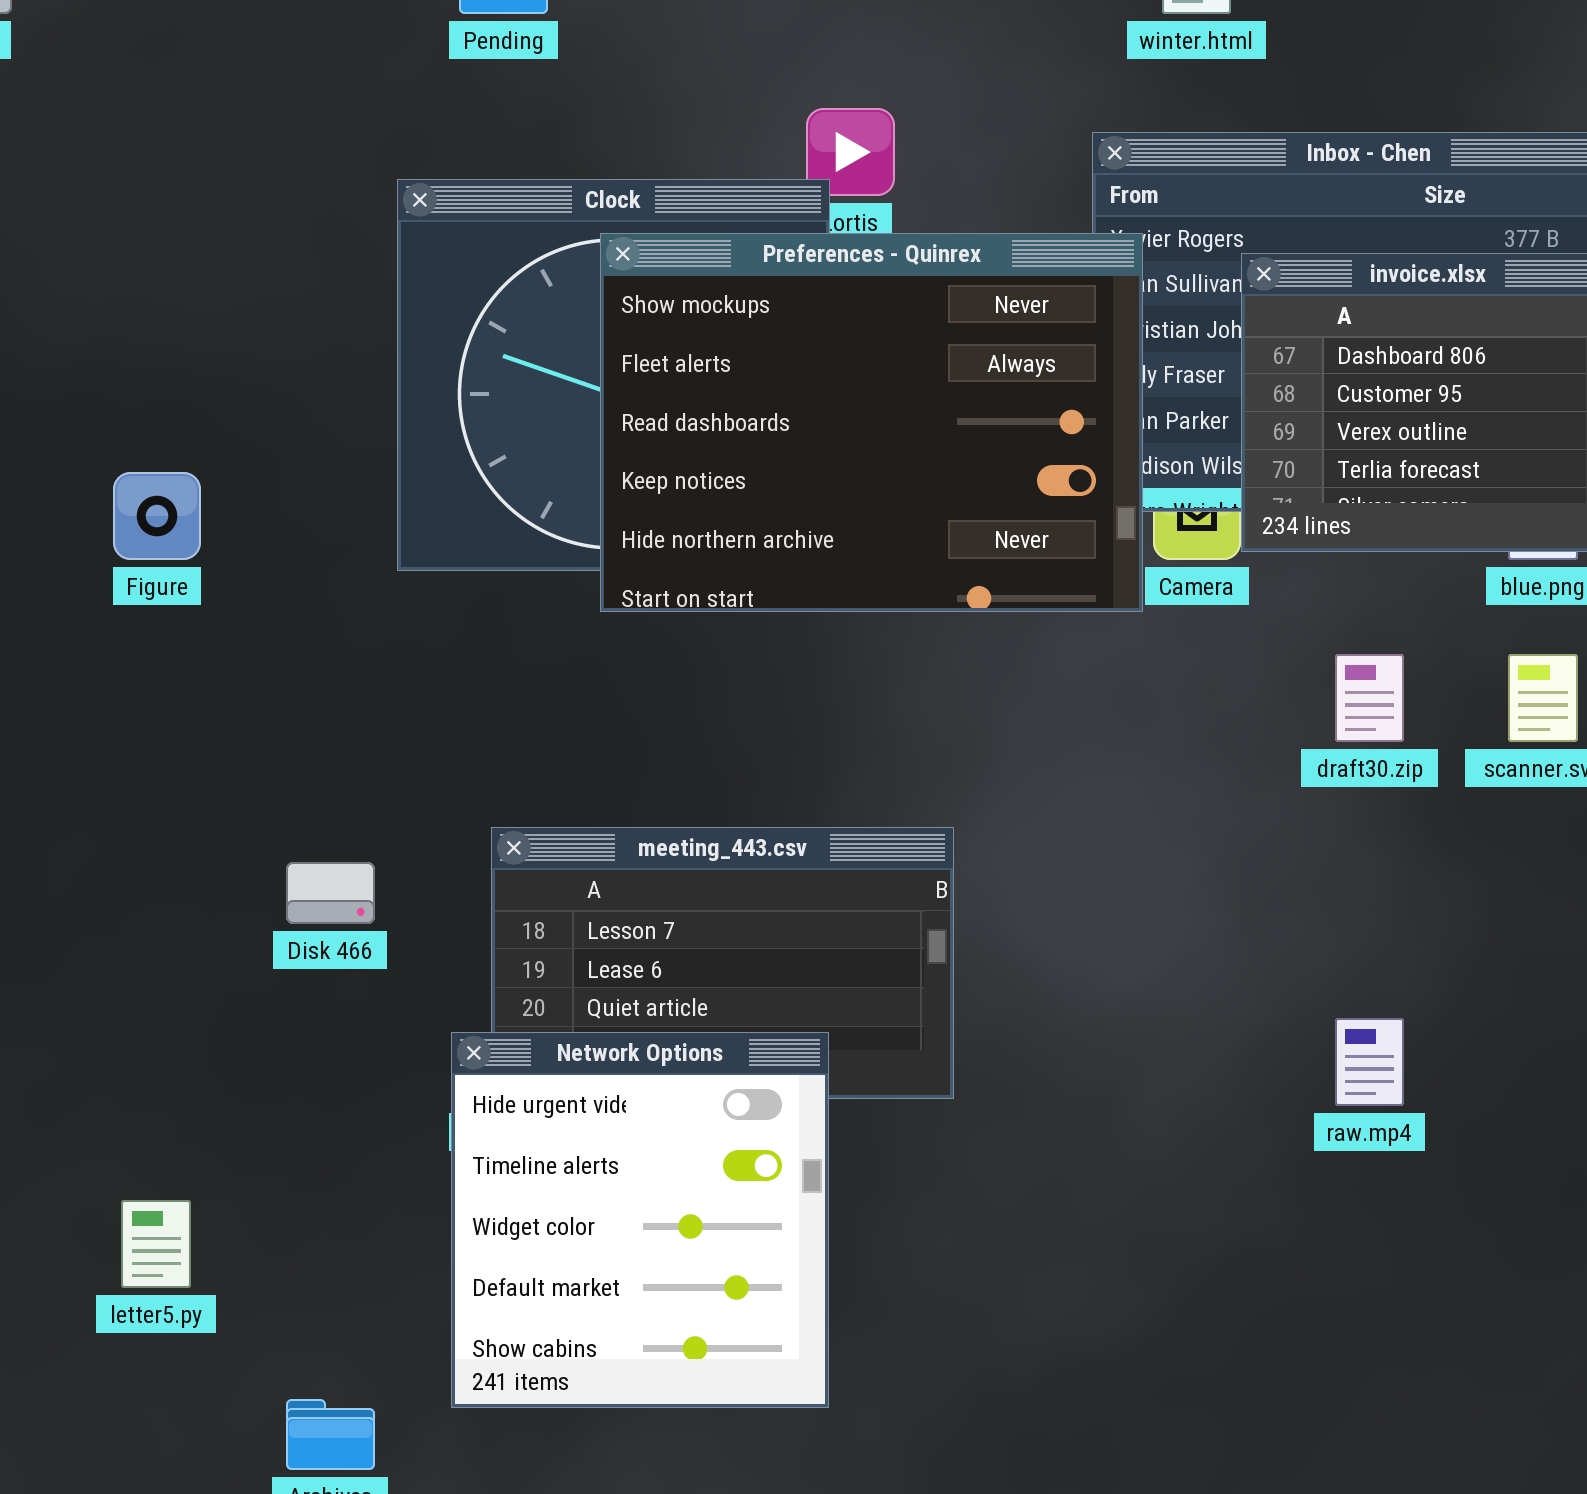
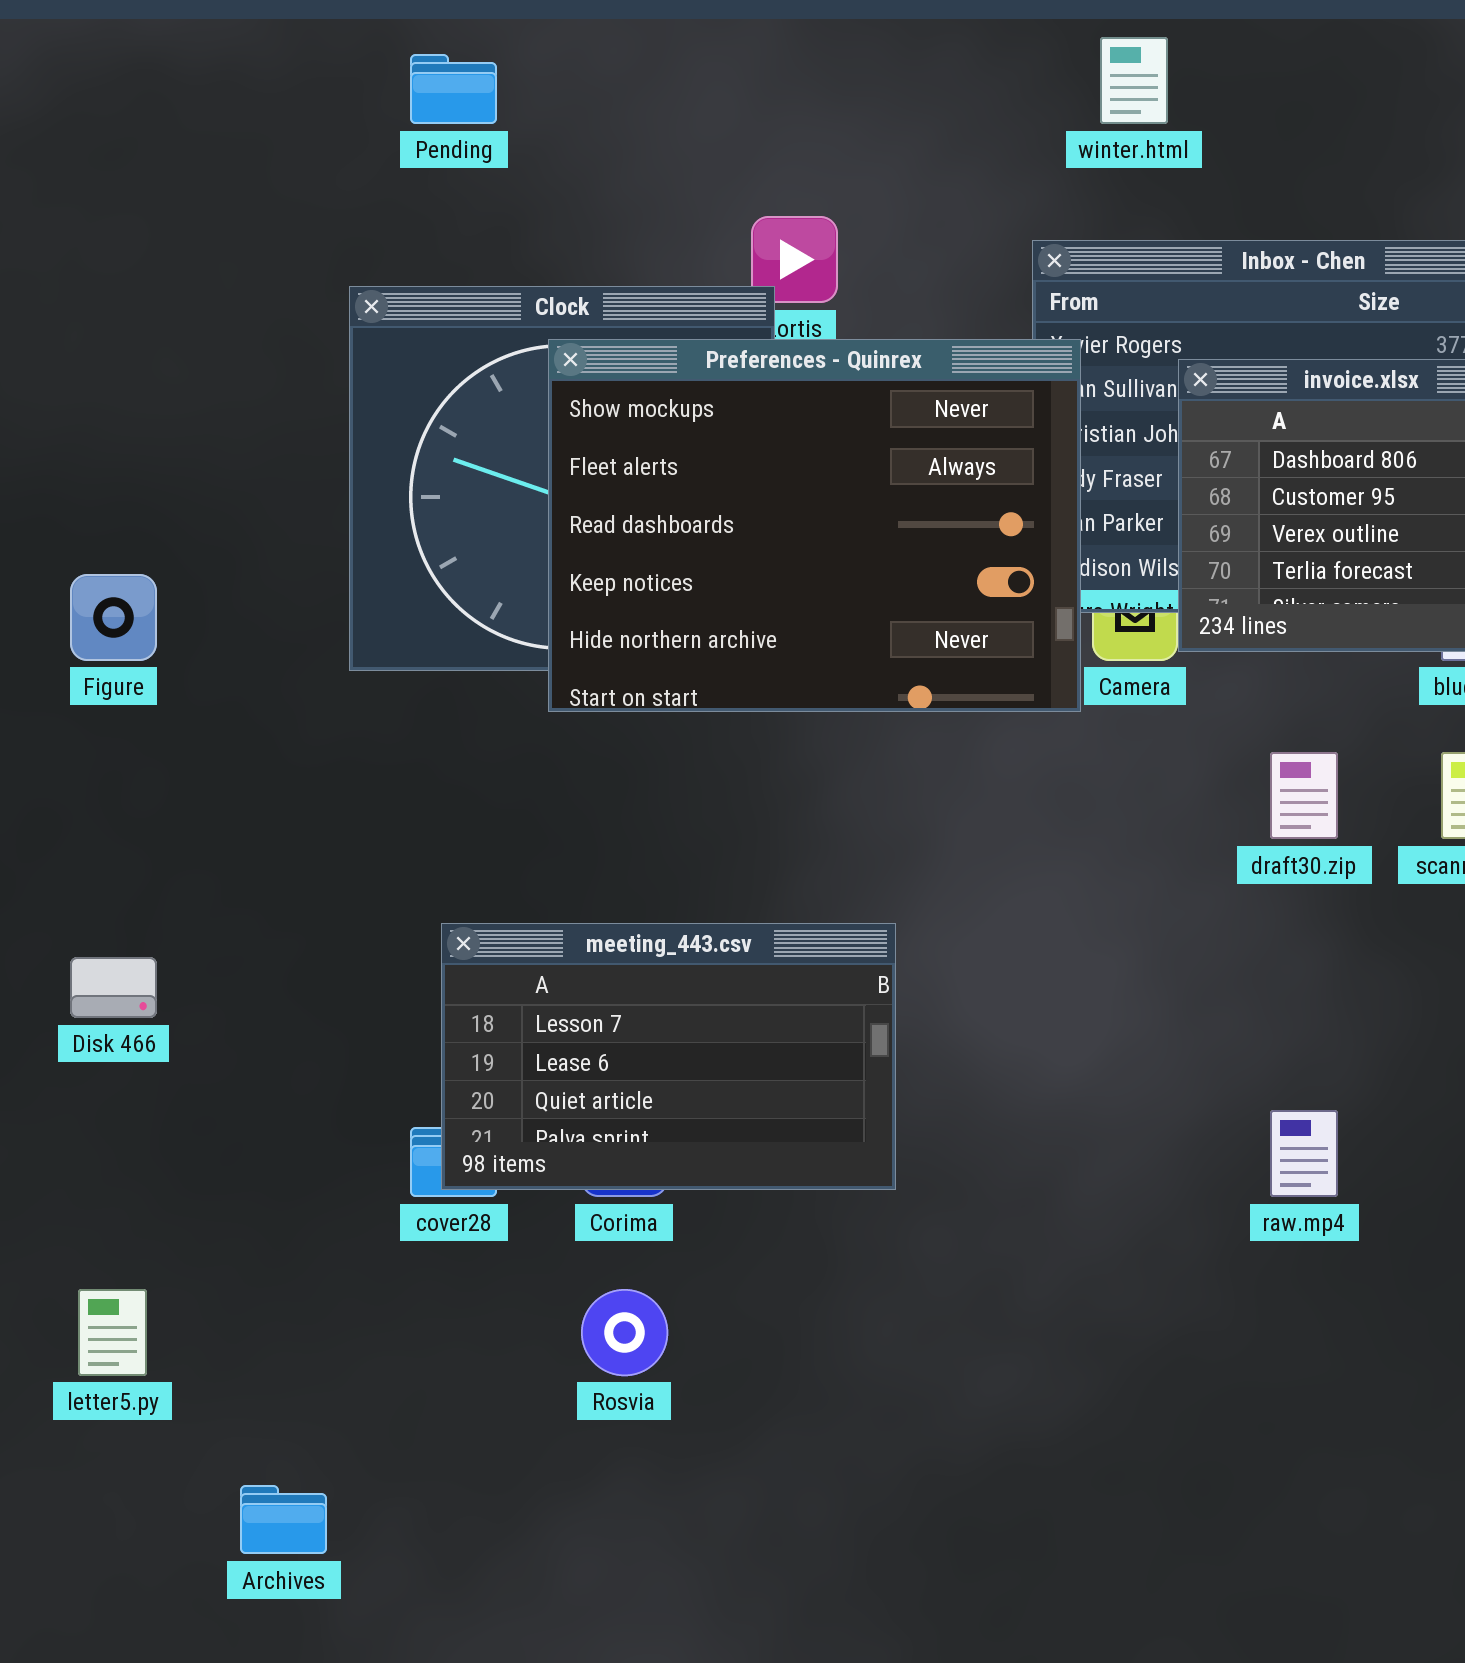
Disk 466: [286,862,375,924] -> [70,957,157,1018], moved
Network Options: [451,1032,829,1408] -> none, closed

